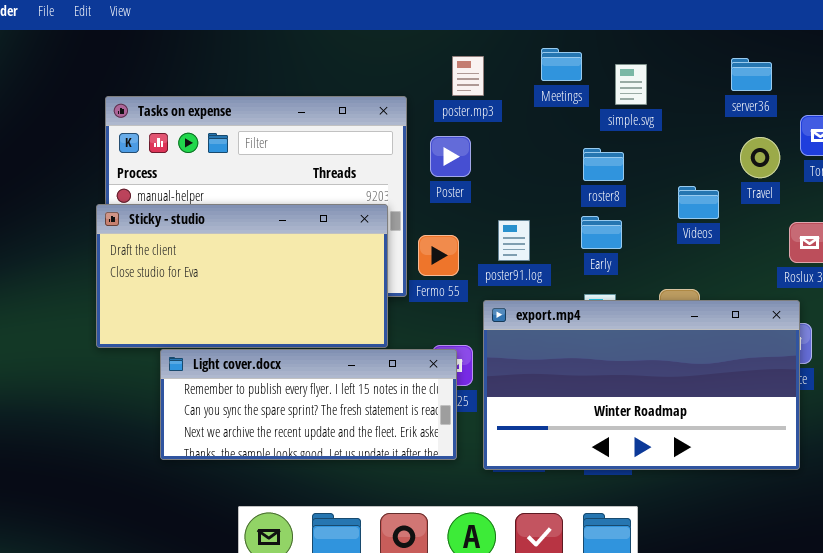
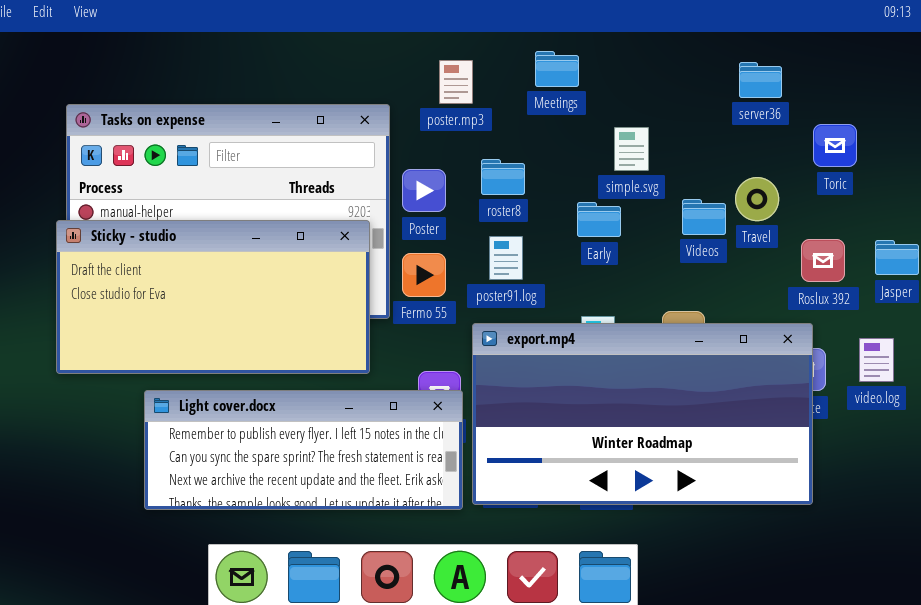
simple.svg: [615,64,647,105] -> [614,127,649,171], moved
Poster: [430,136,471,177] -> [402,169,446,212], moved
Travel: [740,137,780,178] -> [735,177,779,221], moved
roster8: [583,148,624,181] -> [481,159,525,195], moved
Early: [581,216,622,249] -> [577,202,621,237], moved
Light cover.docx: [160,349,457,460] -> [144,390,463,510], moved

